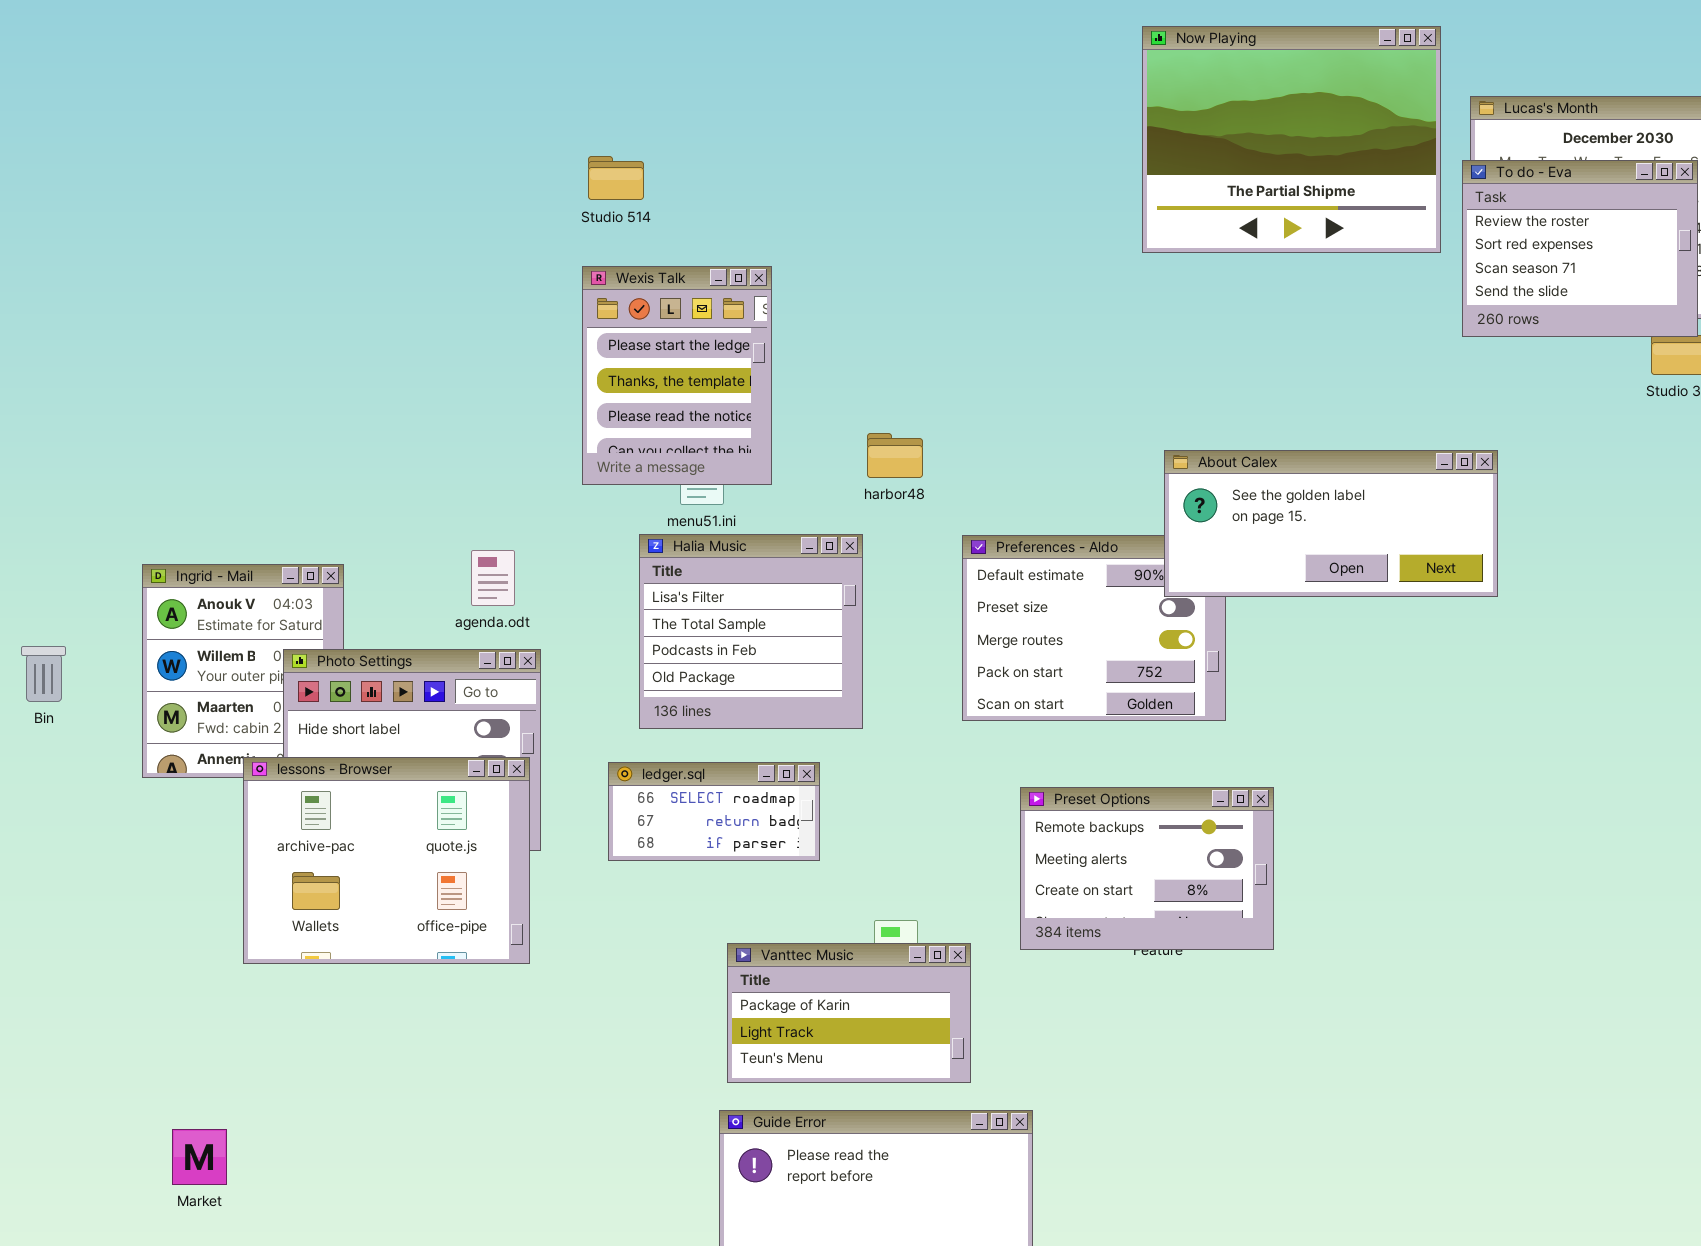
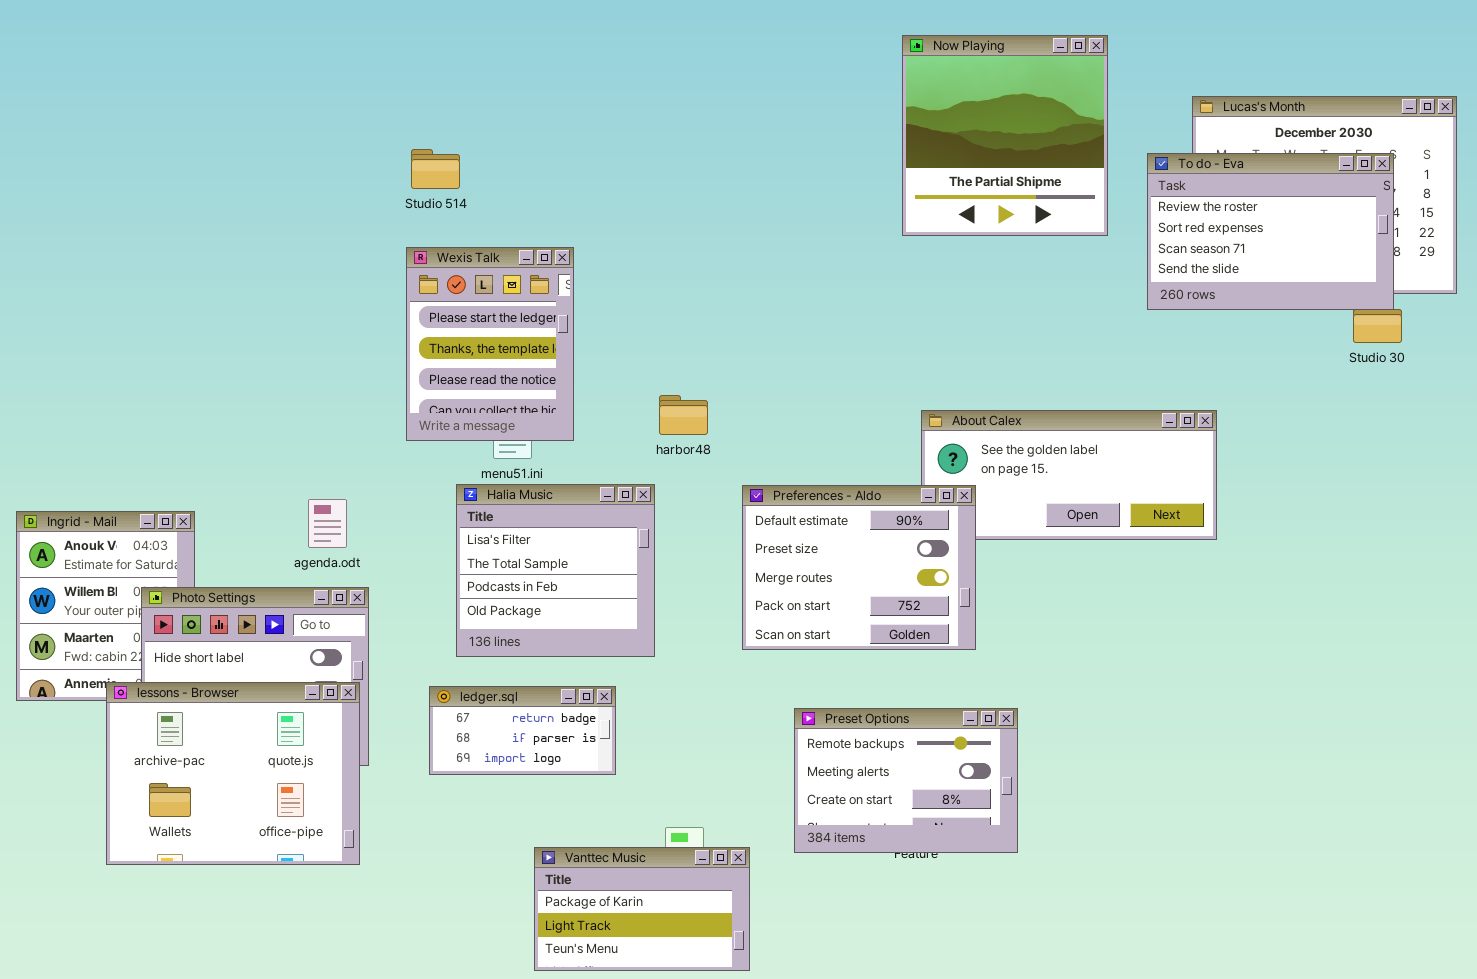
Now Playing: [1142,26,1441,253] -> [902,35,1108,236], resized
To do - Eva: [1462,160,1698,337] -> [1147,153,1394,310], resized
Preferences - Aldo: [962,535,1226,721] -> [742,485,976,650], raised
ledger.sql: [608,762,820,861] -> [429,686,616,775], scrolled down 1 row

